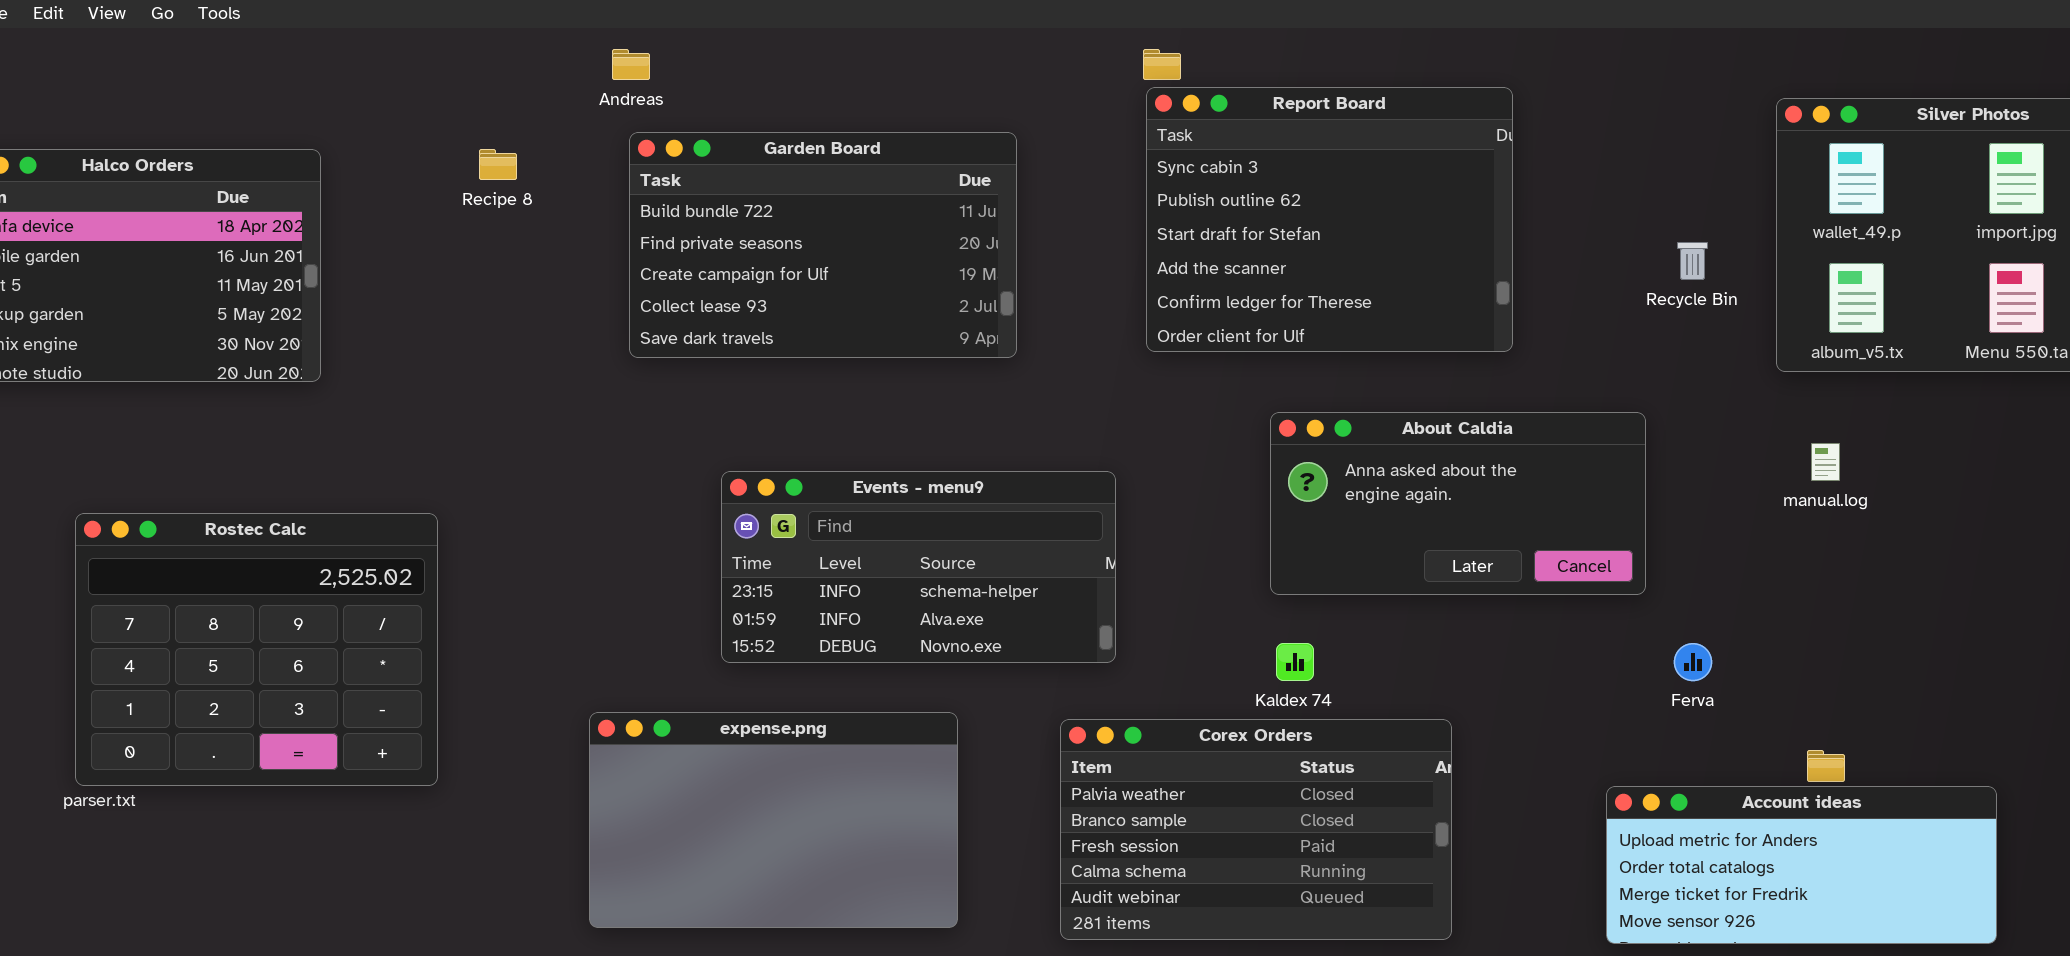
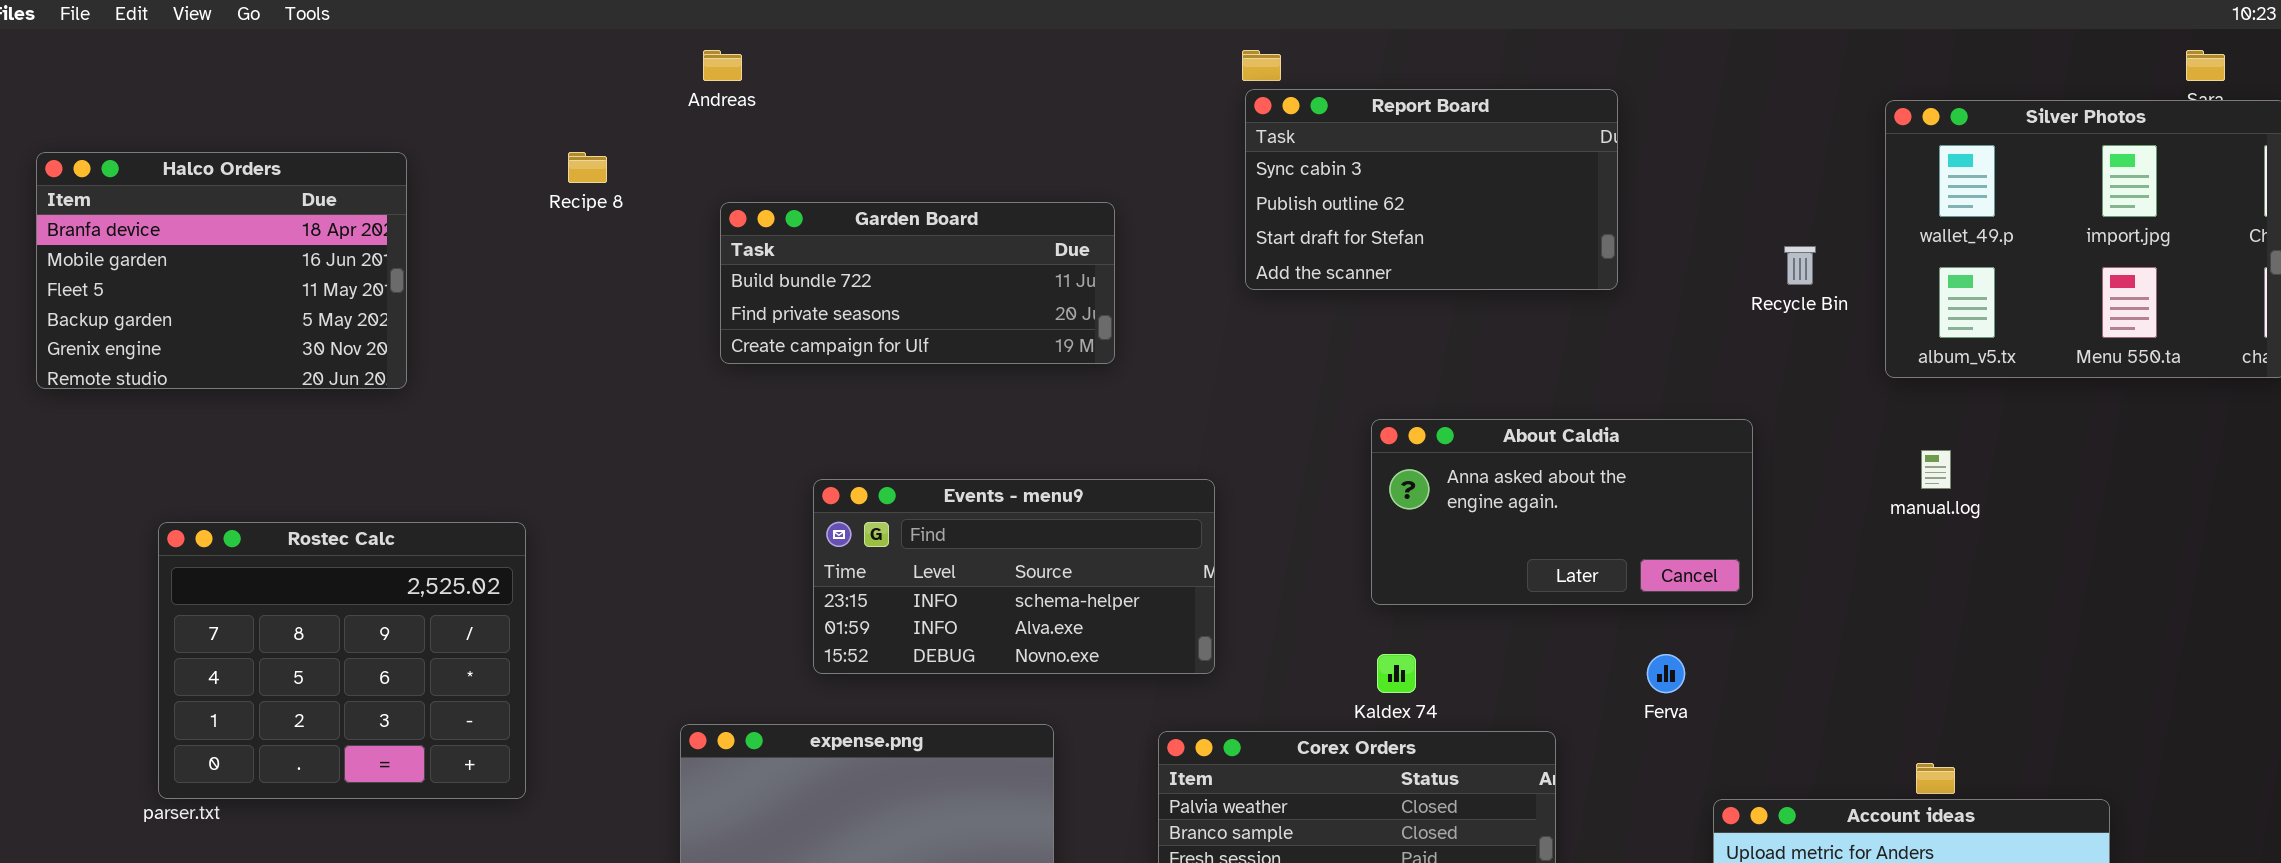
Report Board: [1146,87,1513,352] -> [1245,89,1618,290], resized
Garden Board: [629,132,1017,358] -> [720,202,1115,364], resized
Ferva: [1674,643,1712,681] -> [1647,654,1685,693], moved

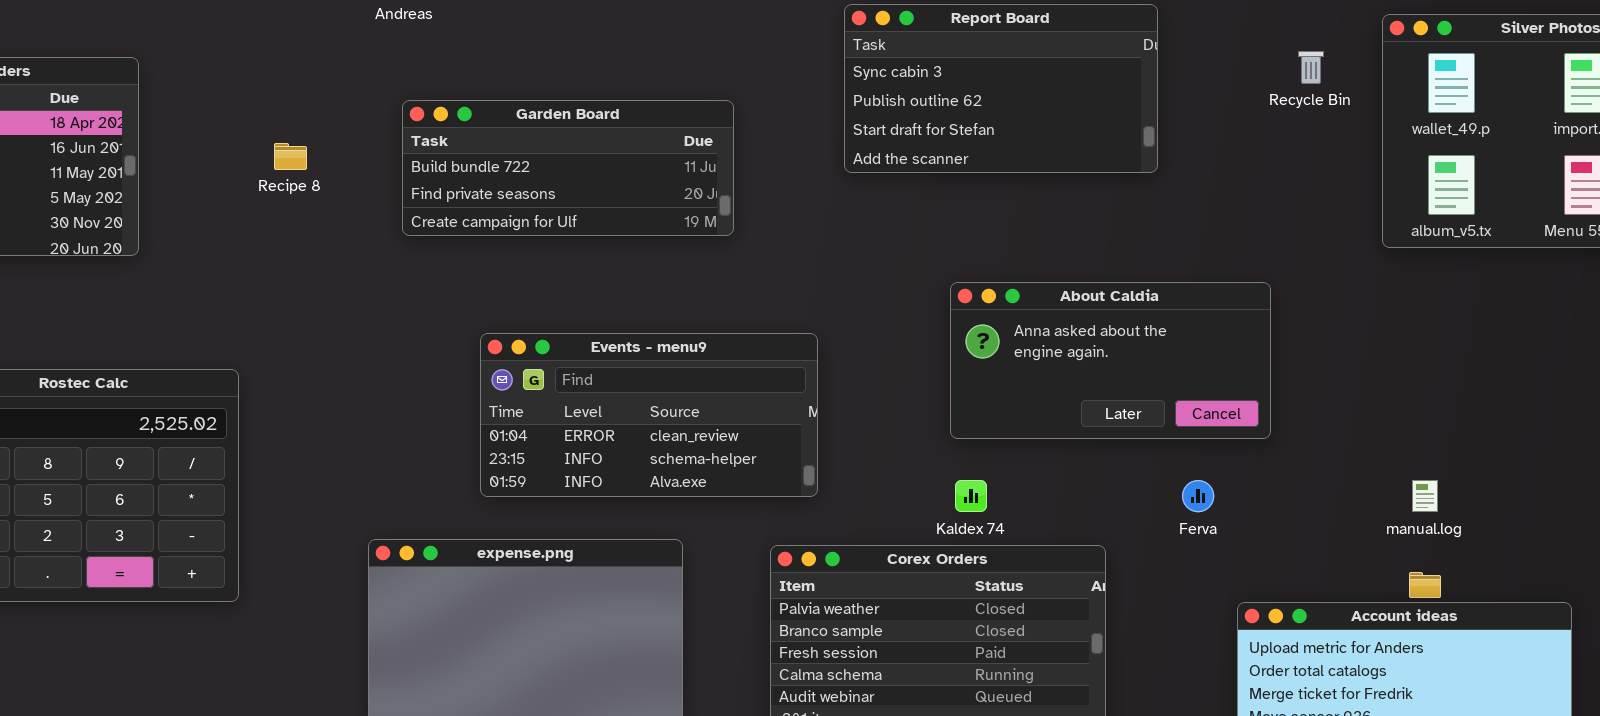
Recipe 8: [568,152,607,183] -> [274,143,307,170], moved
Recycle Bin: [1784,246,1816,285] -> [1298,51,1324,84], moved
manual.log: [1921,450,1951,489] -> [1412,480,1438,512], moved
Events - menu9: [813,479,1215,674] -> [480,333,818,497], scrolled up 1 row

